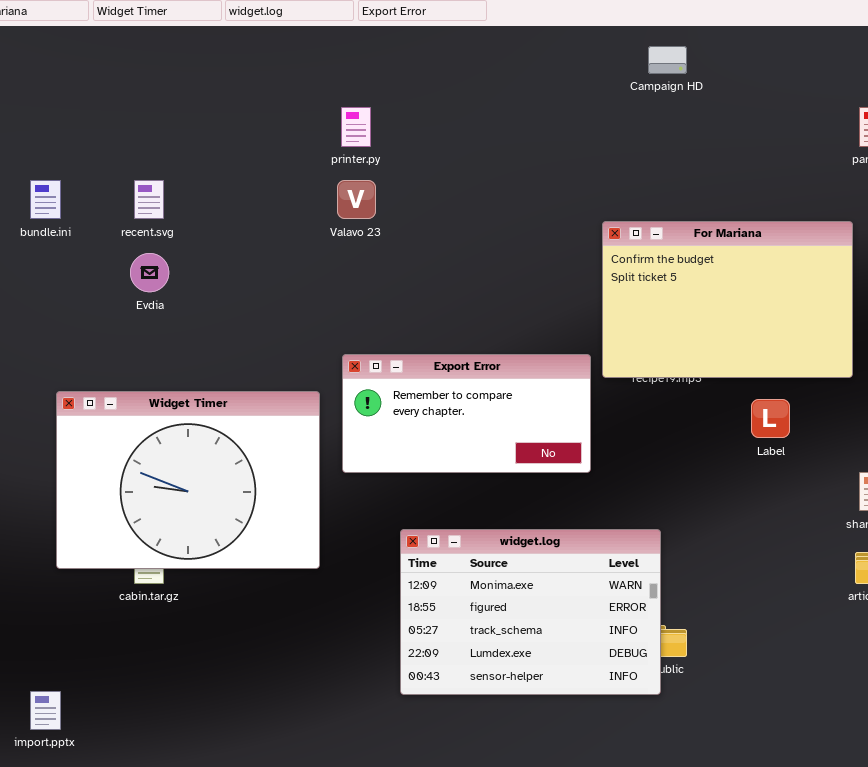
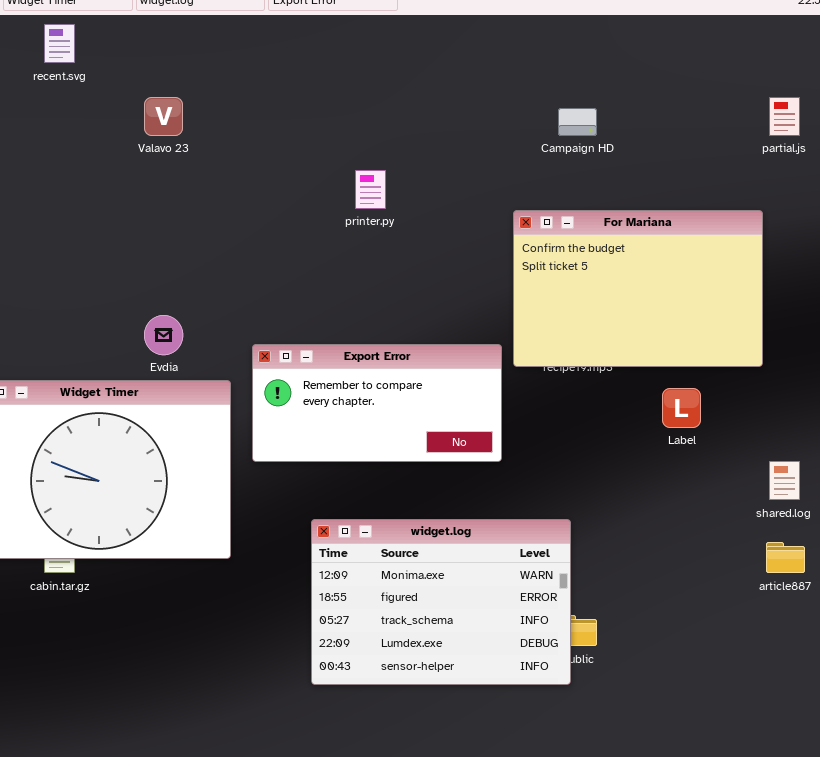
Campaign HD: [648,46,687,74] -> [558,108,597,136], moved
printer.py: [341,107,371,147] -> [355,170,386,209], moved
recent.svg: [134,180,164,219] -> [44,24,75,63], moved
Valavo 23: [337,180,376,219] -> [144,97,183,136], moved
Evdia: [130,253,169,292] -> [144,315,183,355], moved

